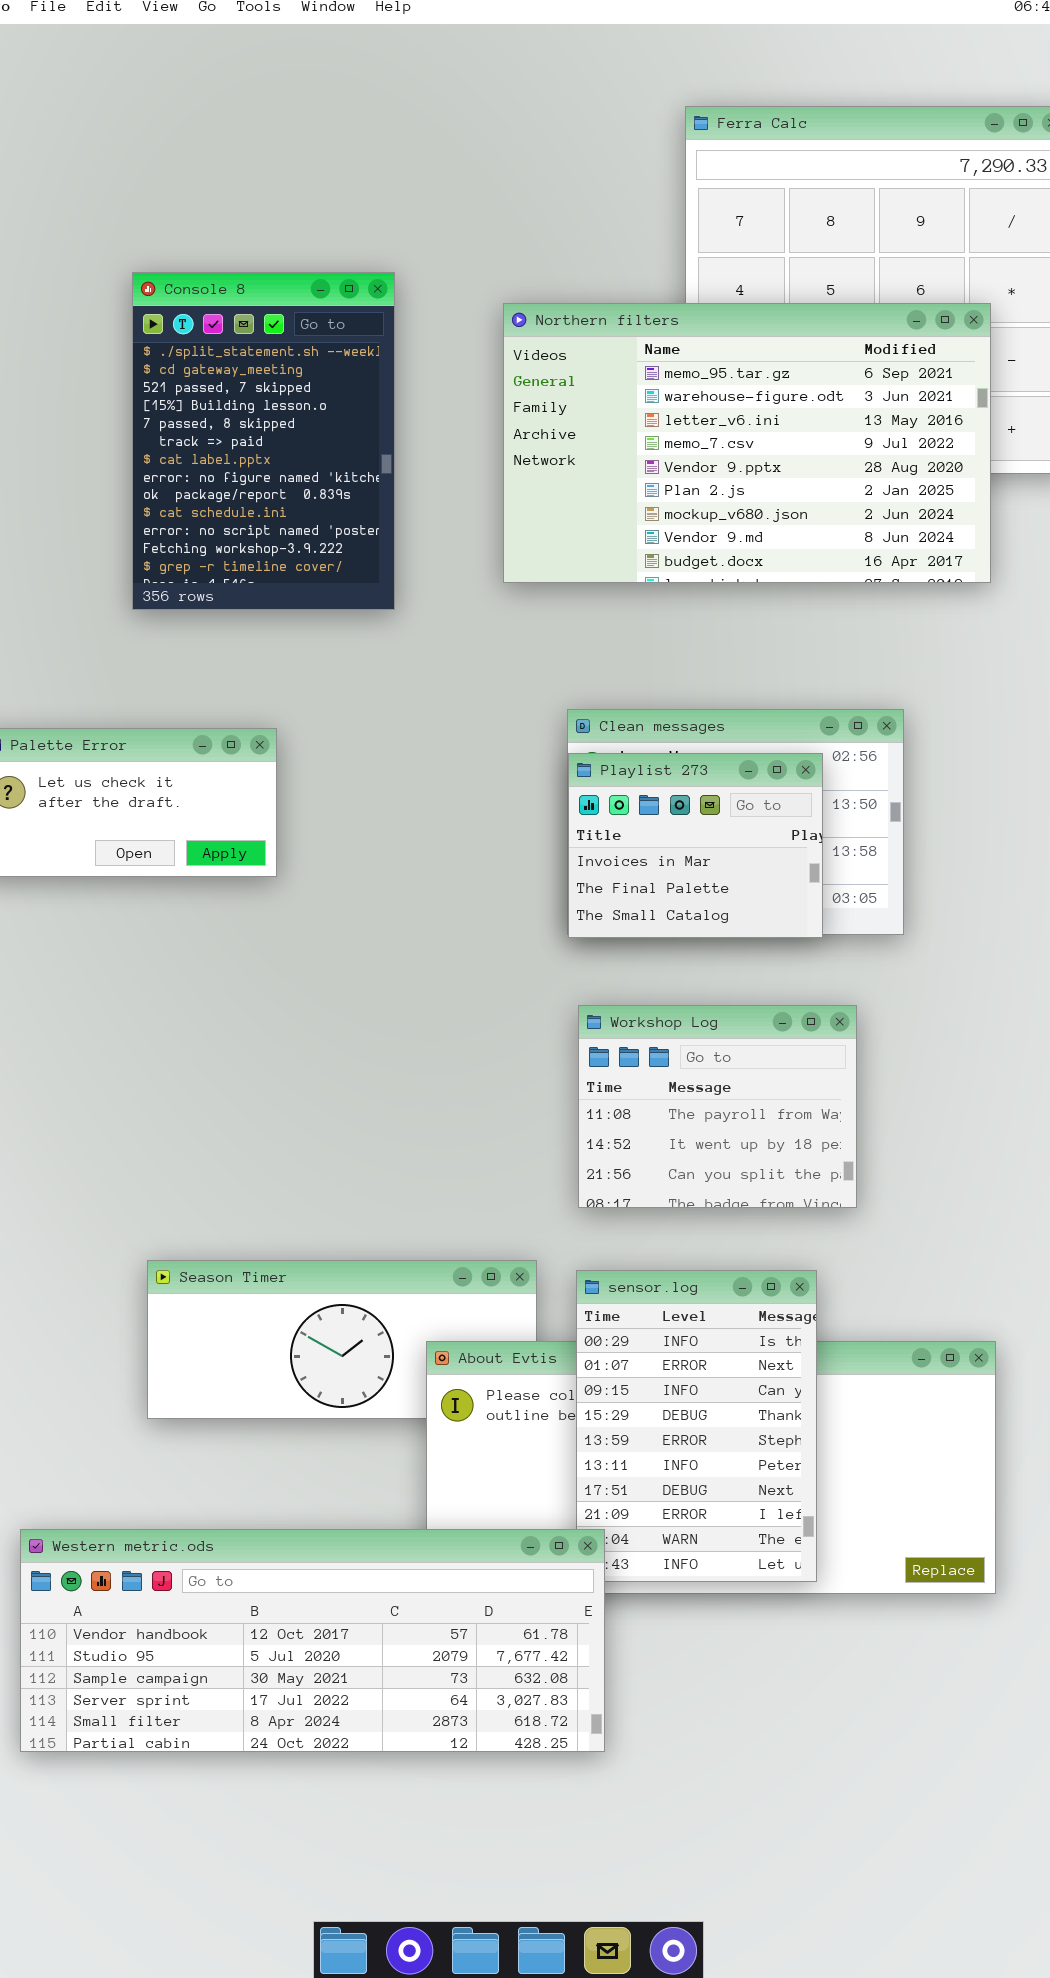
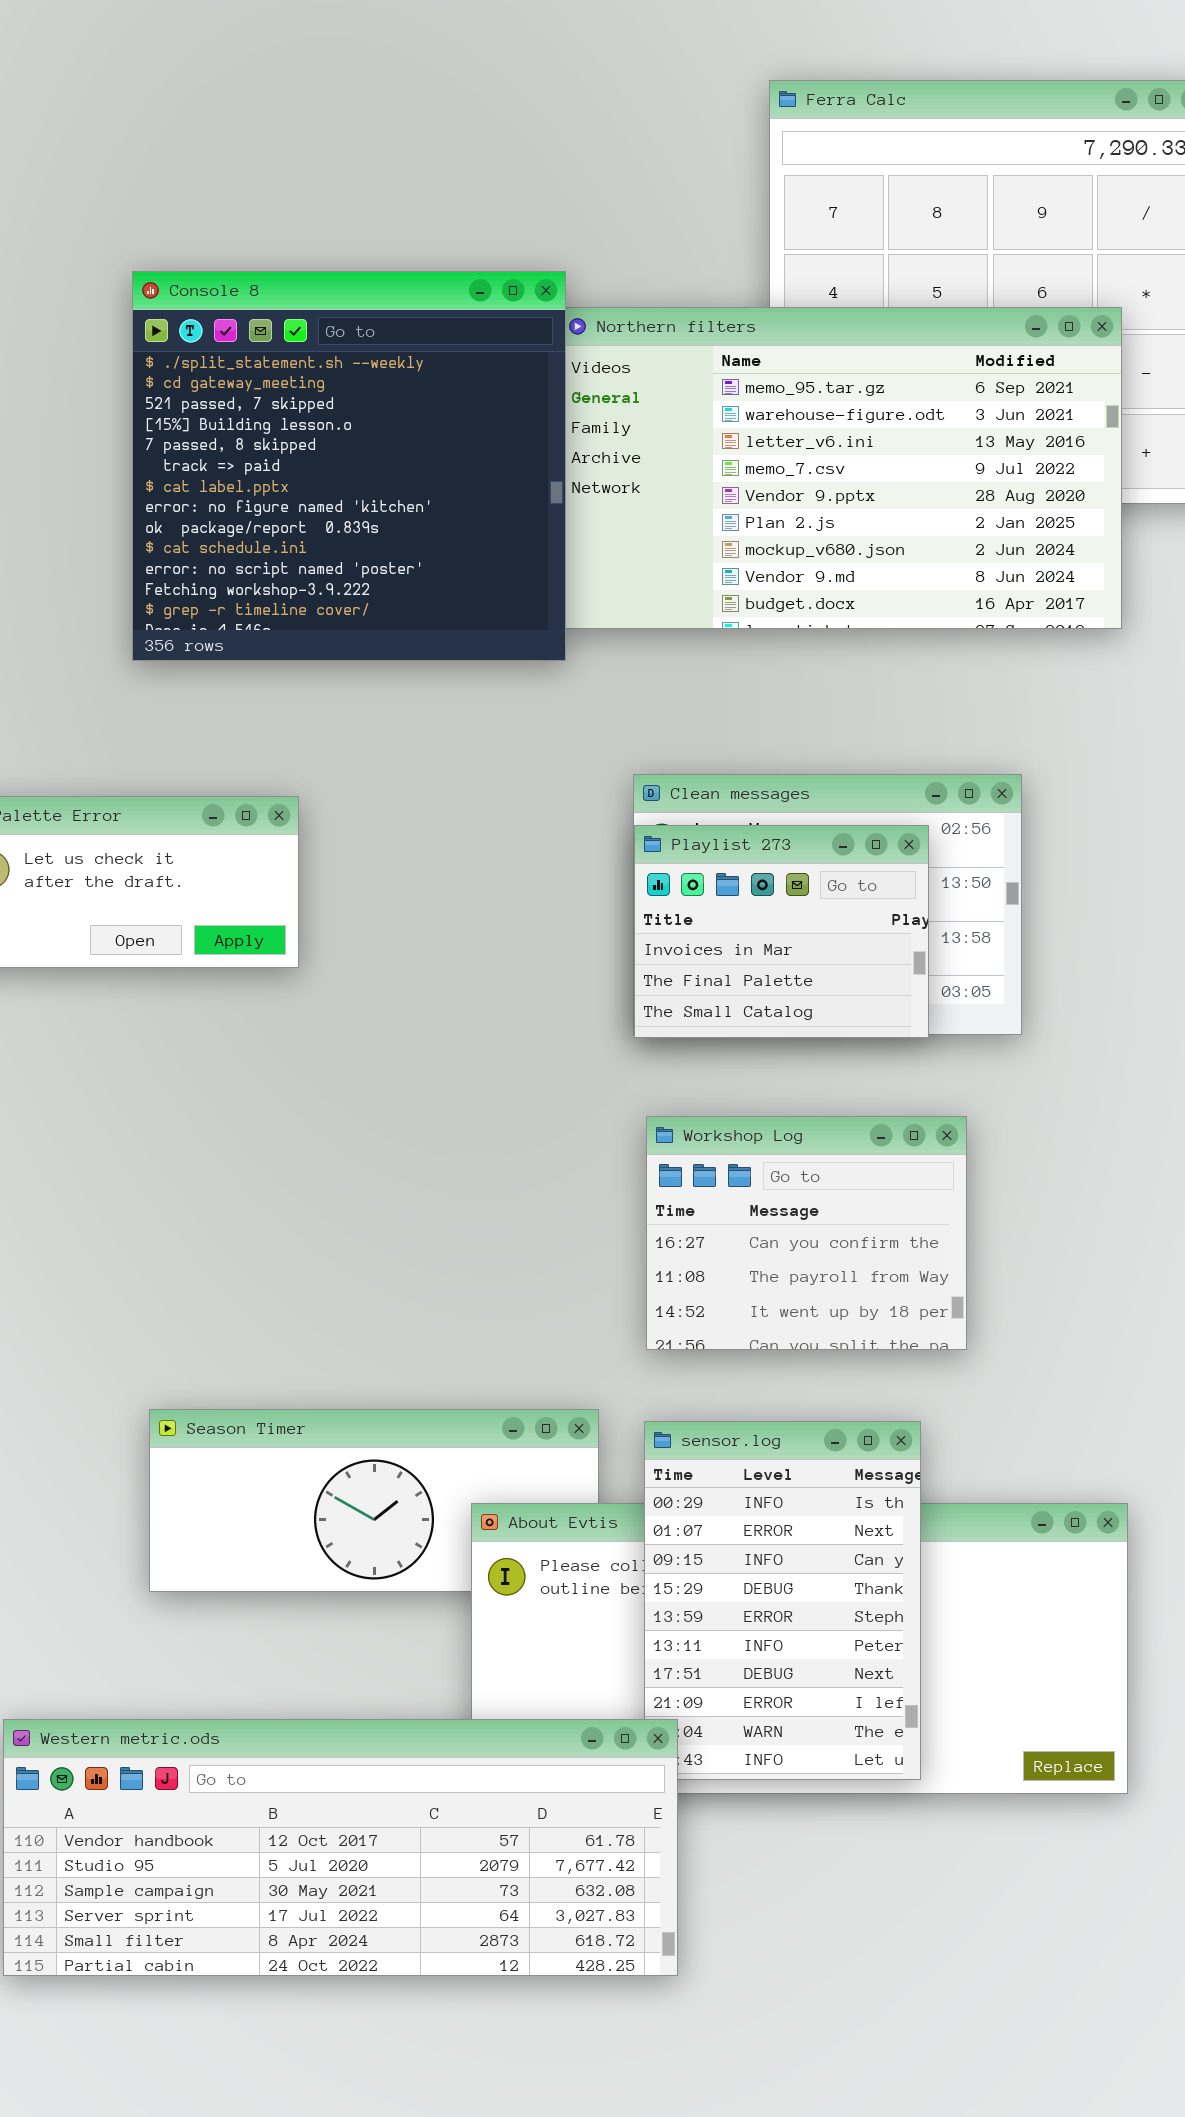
Console 8: [132,272,395,610] -> [132,271,566,661], resized
Workshop Log: [578,1005,857,1208] -> [646,1116,967,1350], scrolled up 1 row

